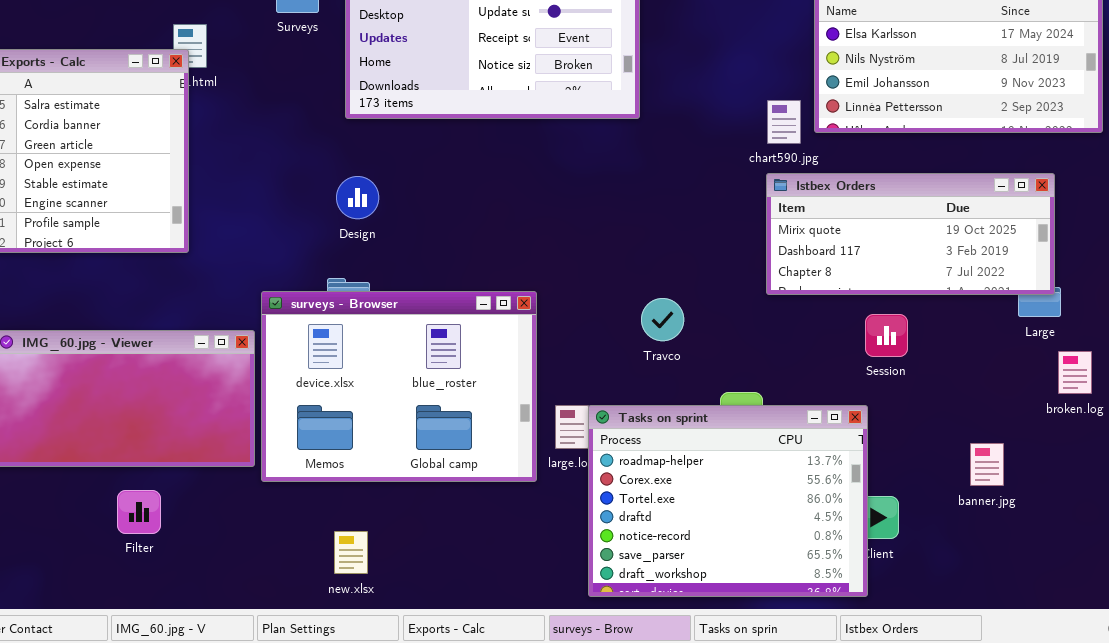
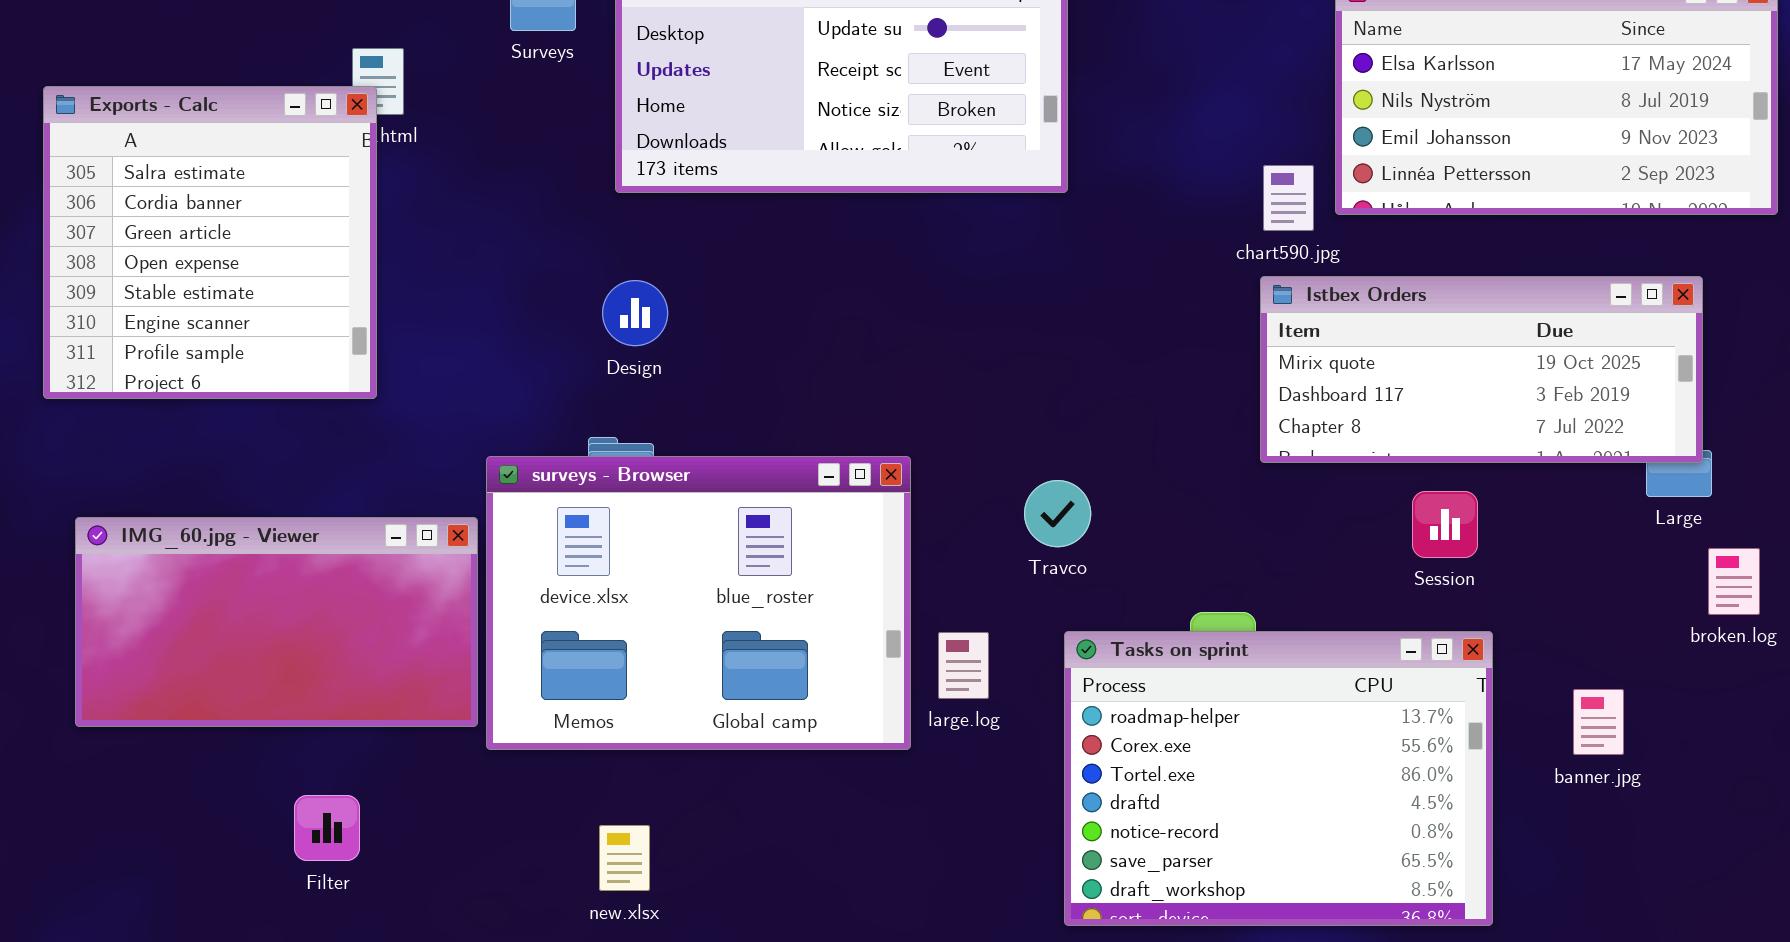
Travco: [641,298,684,341] -> [1024,480,1091,547], moved
Tasks on sprint: [588,405,868,597] -> [1064,631,1493,926], moved
Filter: [117,490,161,534] -> [294,795,360,861], moved

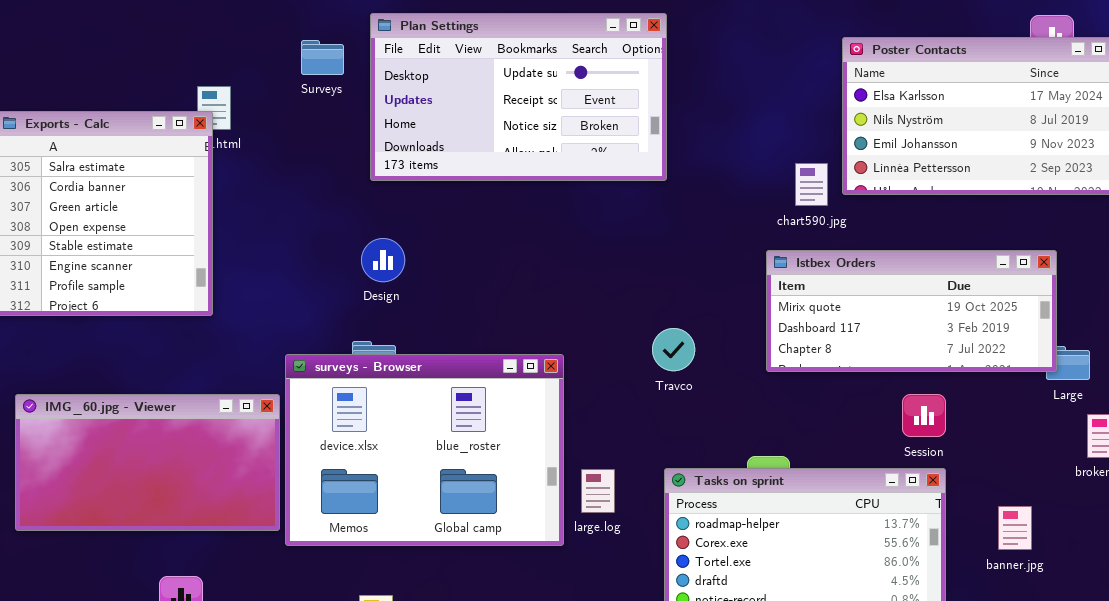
Istbex Orders: [1260,276,1703,463] -> [766,250,1057,372], moved
Travco: [1024,480,1091,547] -> [652,328,695,371], moved
Session: [1412,491,1478,558] -> [902,394,946,437], moved

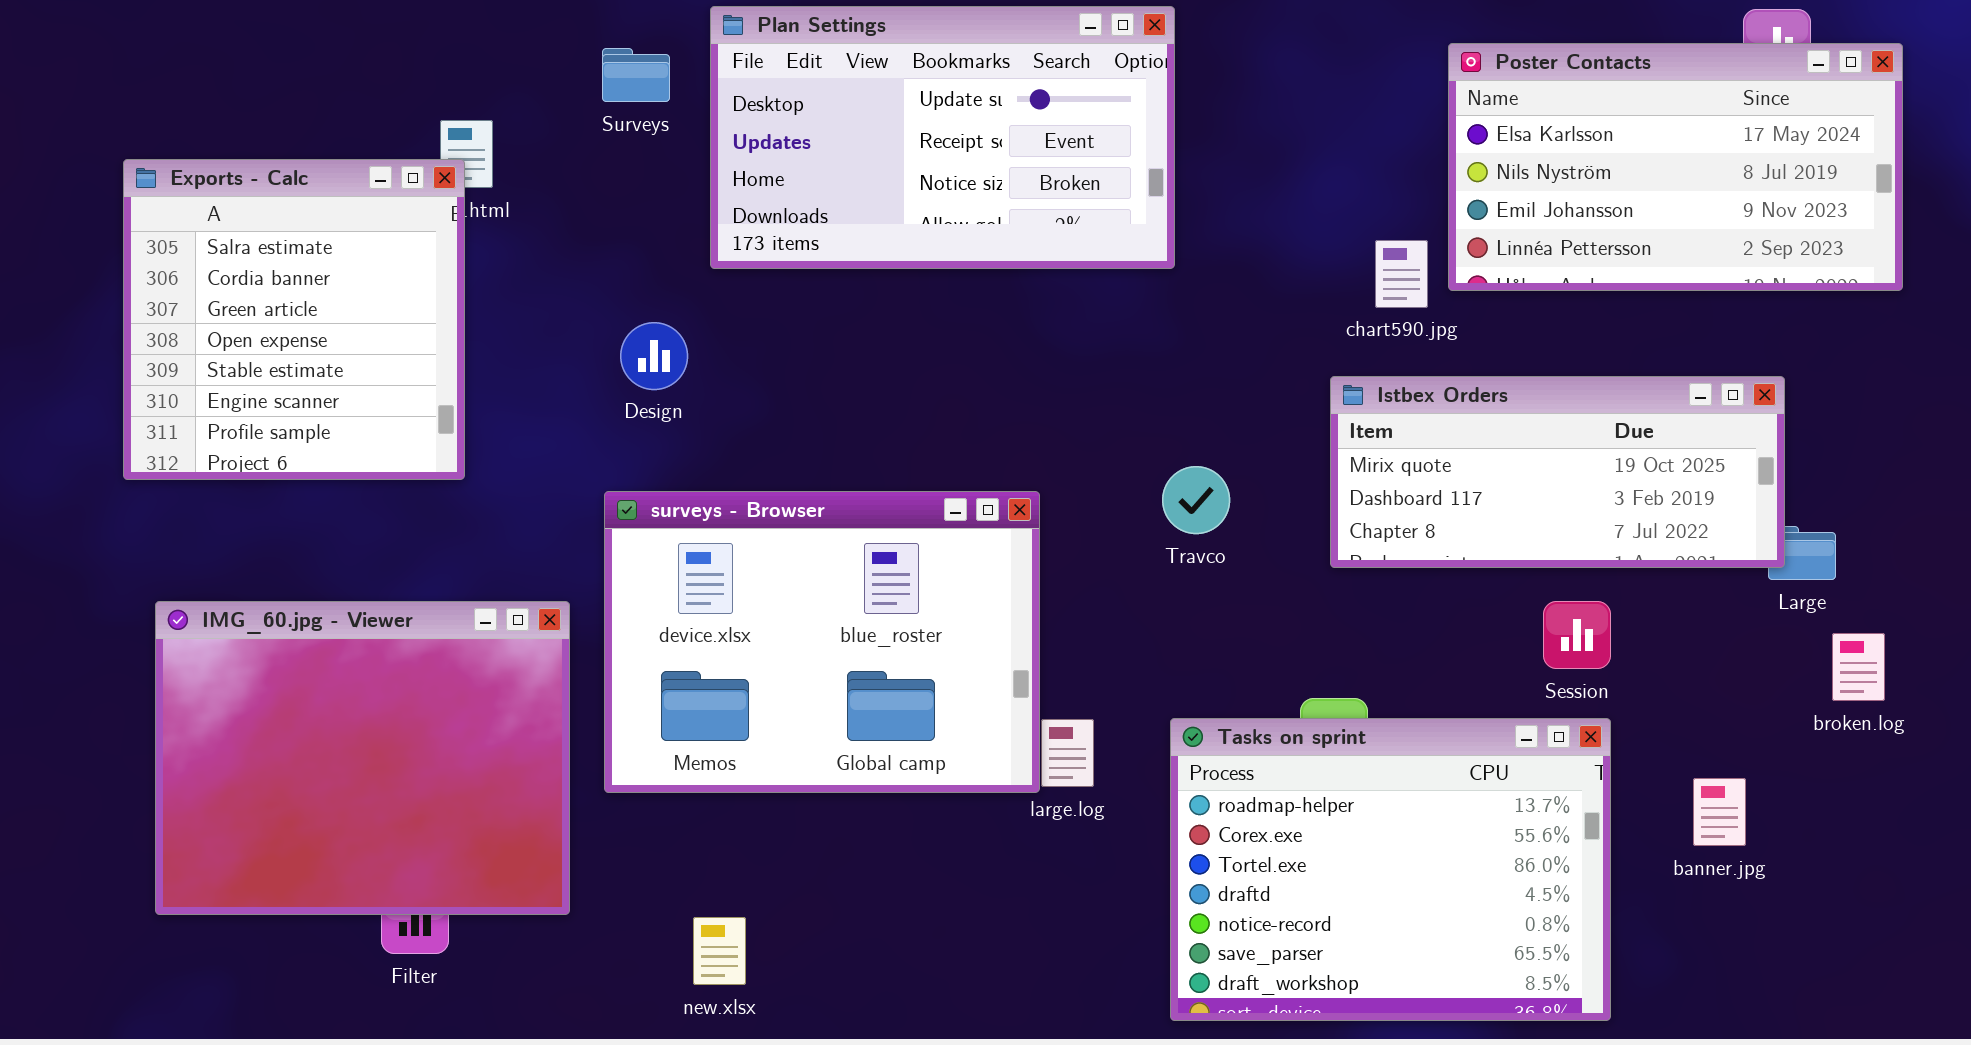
Design: [361,238,405,282] -> [620,322,688,390], moved
Travco: [652,328,695,371] -> [1162,466,1230,534], moved
surveys - Browser: [285,354,564,546] -> [604,491,1040,793], moved
IMG_60.jpg - Viewer: [15,394,280,531] -> [155,601,570,915], resized

